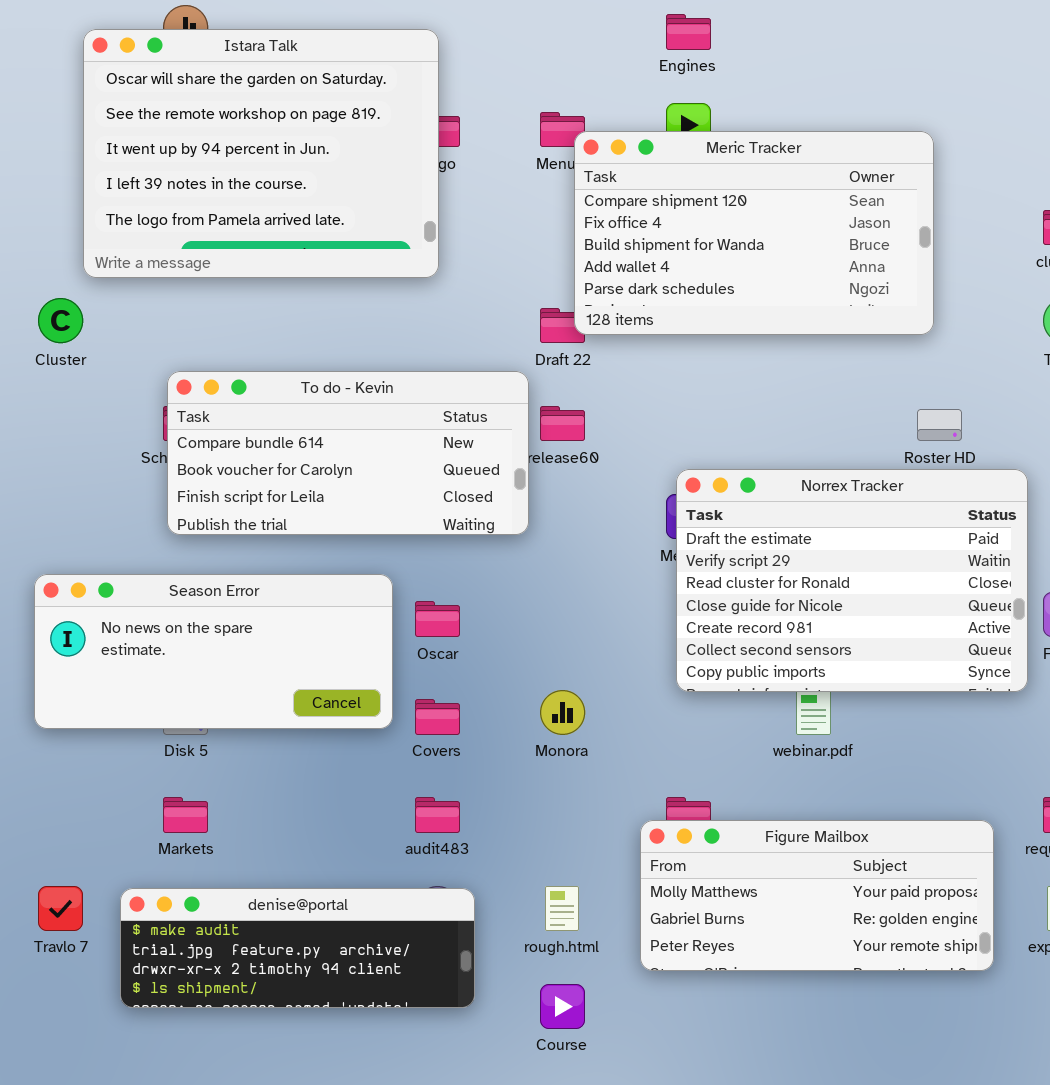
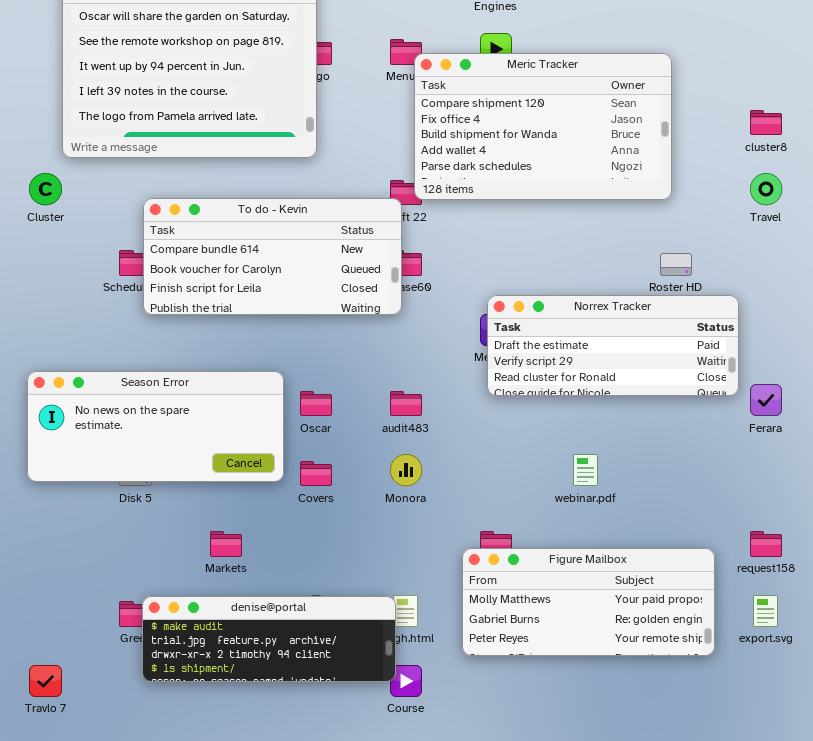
To do - Kevin: [167,371,529,535] -> [143,198,402,315], moved
Norrex Tracker: [676,469,1028,692] -> [487,295,739,396], resized
Markets: [163,797,208,833] -> [210,531,242,557], moved
audit483: [415,797,460,833] -> [390,391,422,416], moved
Travlo 7: [38,886,83,931] -> [29,665,62,697], moved
denise@portal: [120,888,475,1008] -> [142,596,396,682], moved

